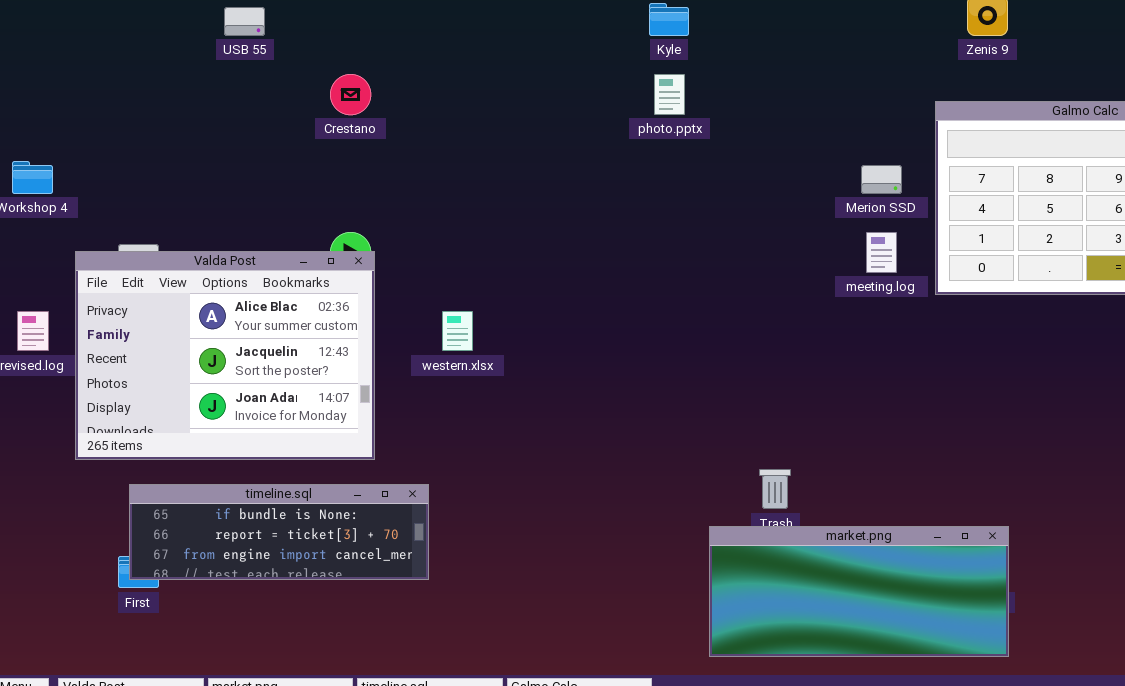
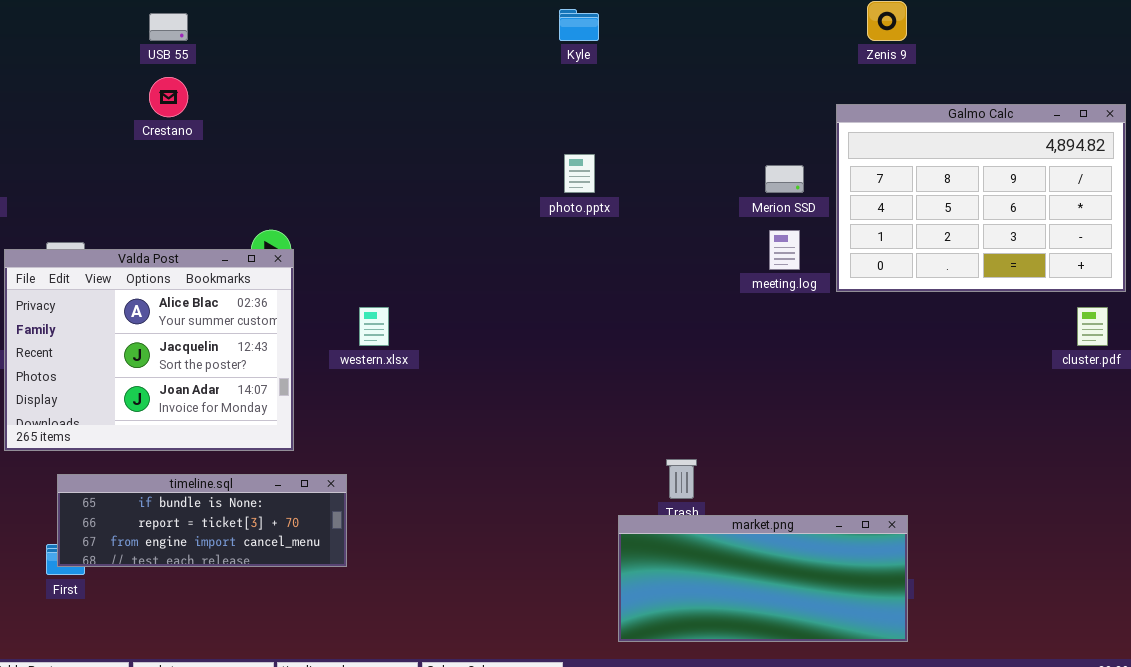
Crestano: [330,74,371,115] -> [149,77,188,117], moved
photo.pptx: [654,74,685,115] -> [564,154,595,193], moved

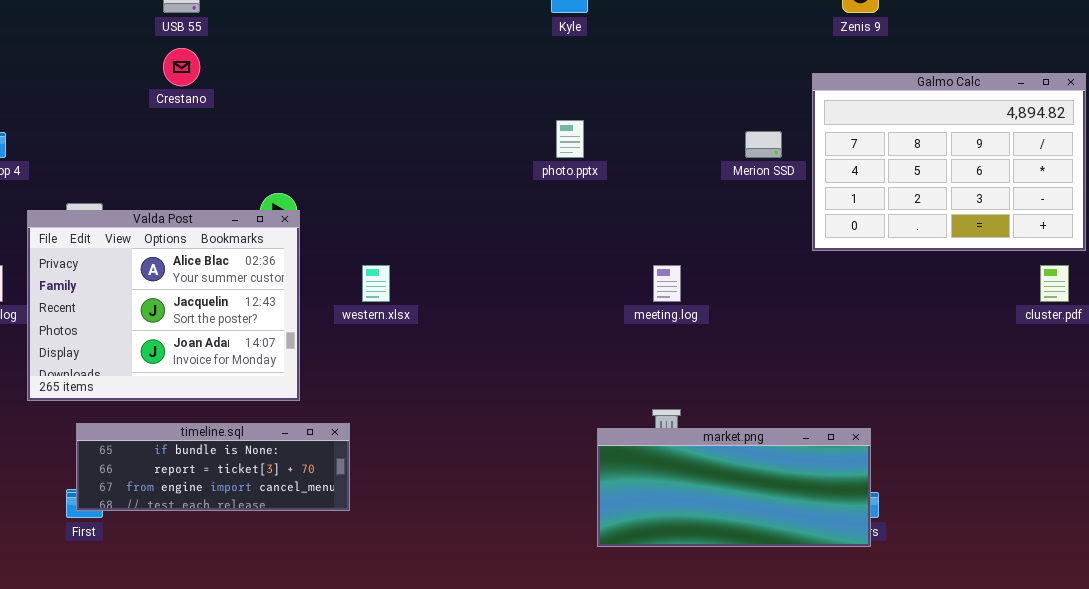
meeting.log: [769,230,800,270] -> [653,265,681,302], moved
market.png: [618,515,908,642] -> [597,428,871,547], moved

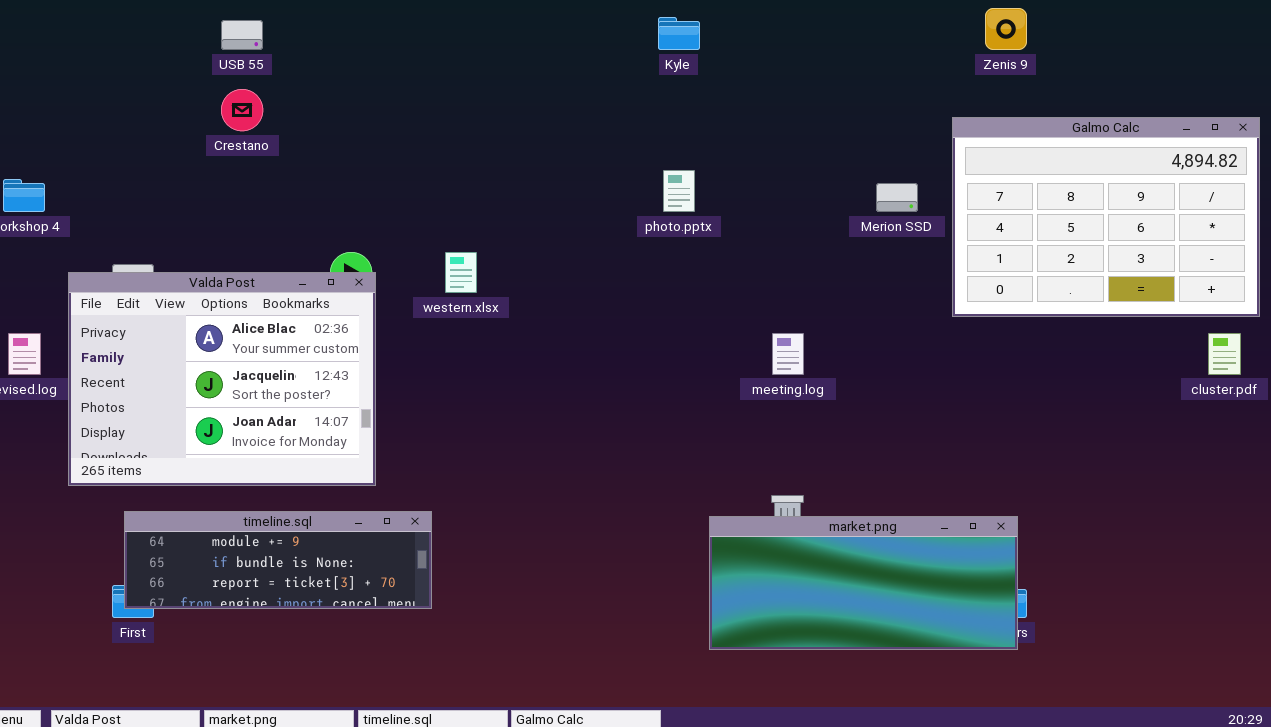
western.xlsx: [362,265,390,302] -> [445,252,477,293], moved
timeline.sql: [76,423,350,511] -> [124,511,432,609], scrolled up 1 row

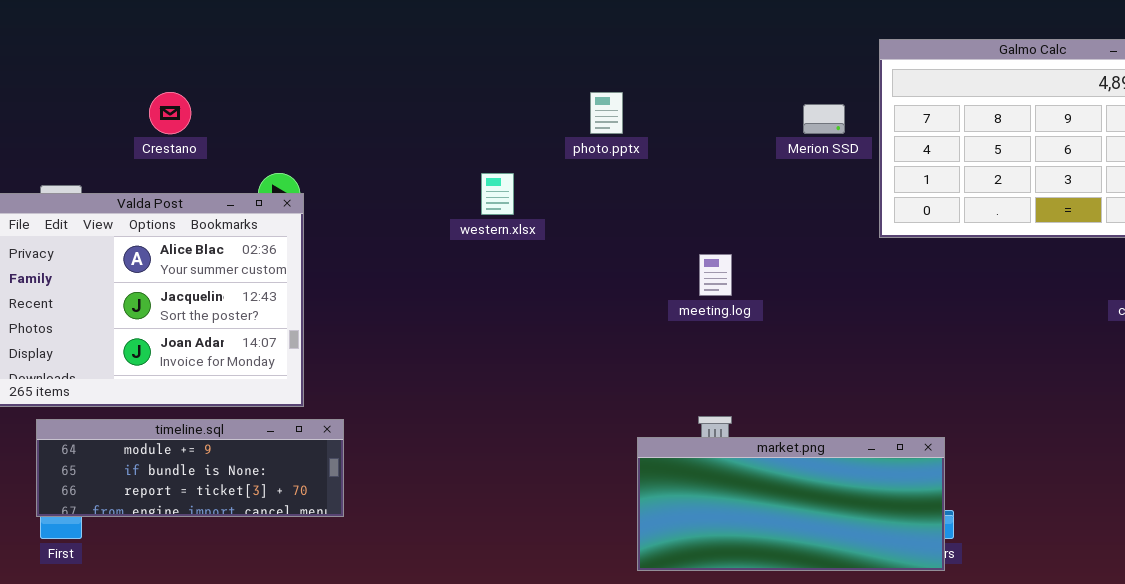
Crestano: [221,89,263,131] -> [149,92,191,134], moved
western.xlsx: [445,252,477,293] -> [481,173,514,215], moved
timeline.sql: [124,511,432,609] -> [36,419,344,517], moved

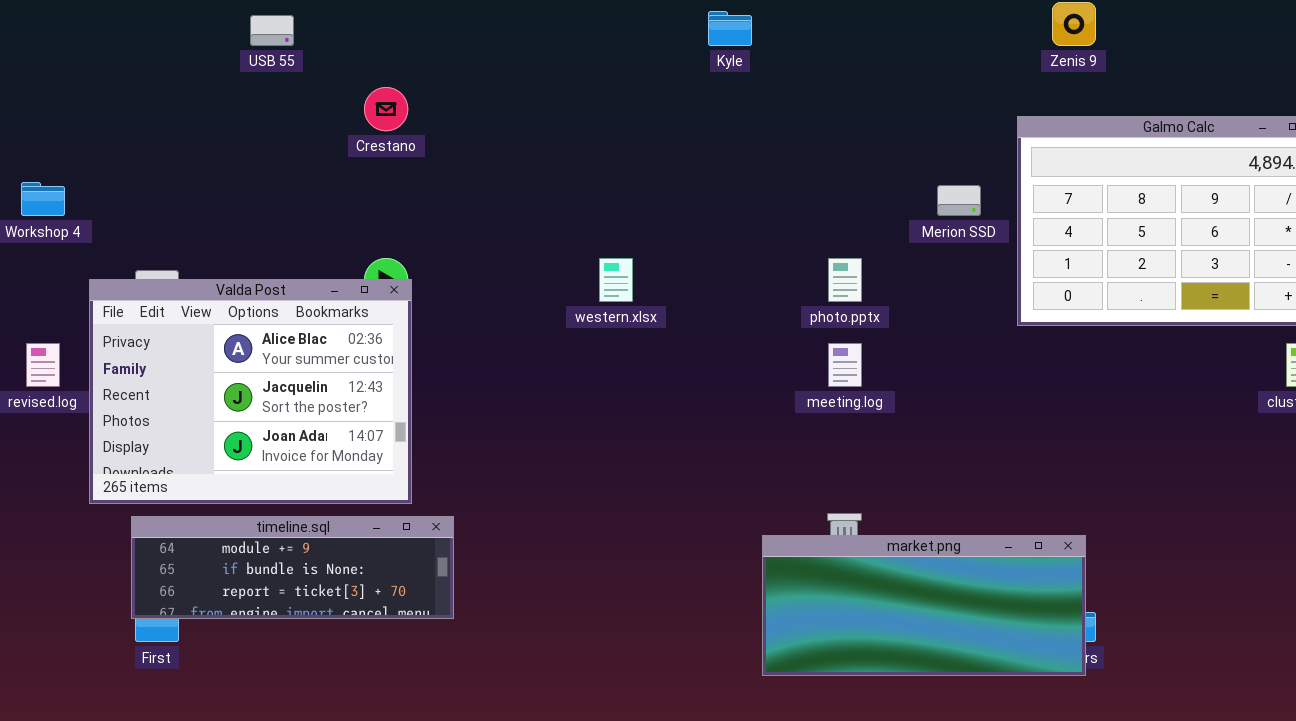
Crestano: [149,92,191,134] -> [364,87,408,131], moved
photo.pptx: [590,92,623,134] -> [828,258,862,302], moved

